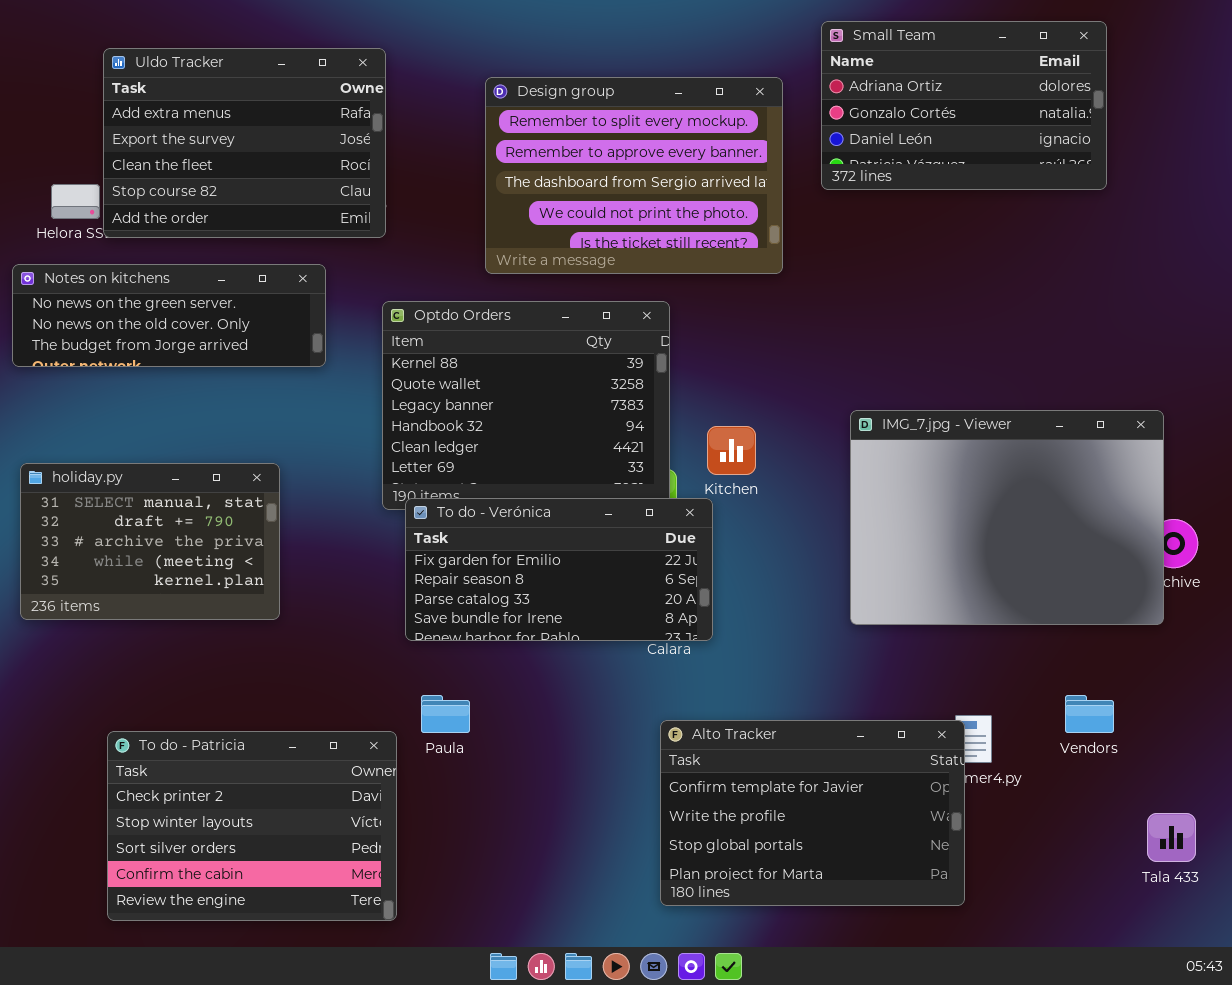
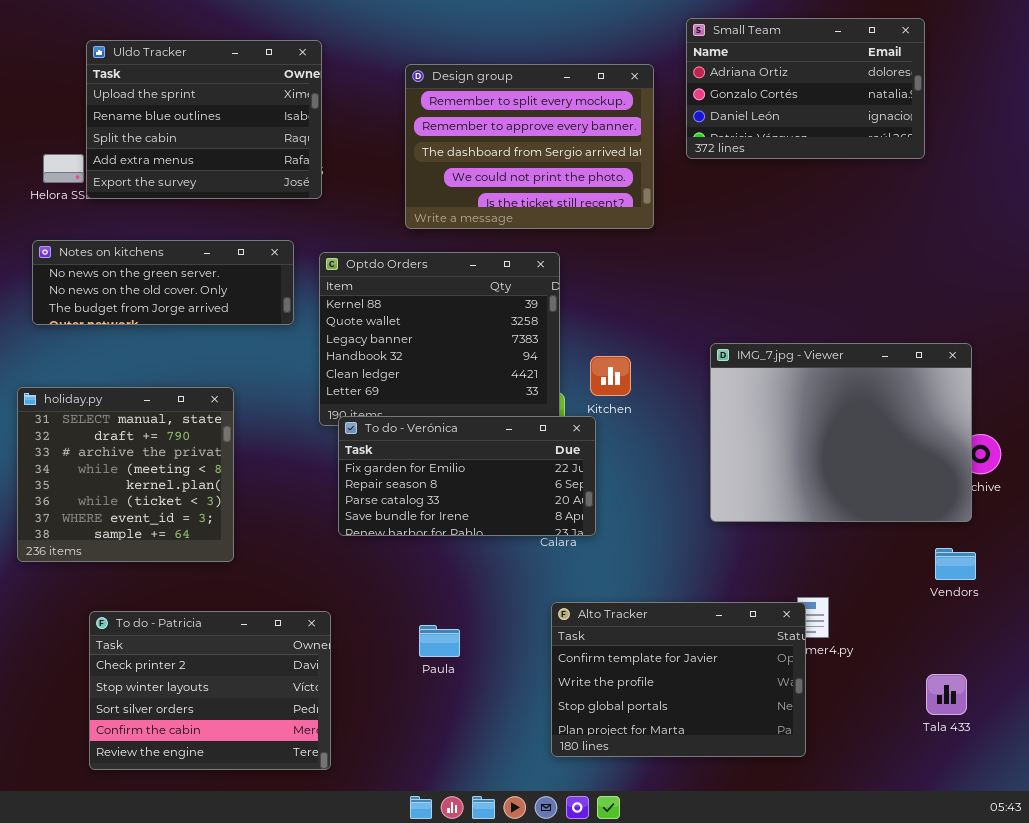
Uldo Tracker: [103,48,386,238] -> [86,40,322,199], scrolled up 3 rows
Notes on kitchens: [12,264,326,367] -> [32,240,294,325], moved
holiday.py: [20,463,280,620] -> [17,387,234,562], resized
Paula: [421,695,470,733] -> [419,625,460,657], moved
Vendors: [1065,695,1114,733] -> [935,548,976,580], moved
Tala 433: [1147,813,1196,862] -> [926,674,967,715], moved

